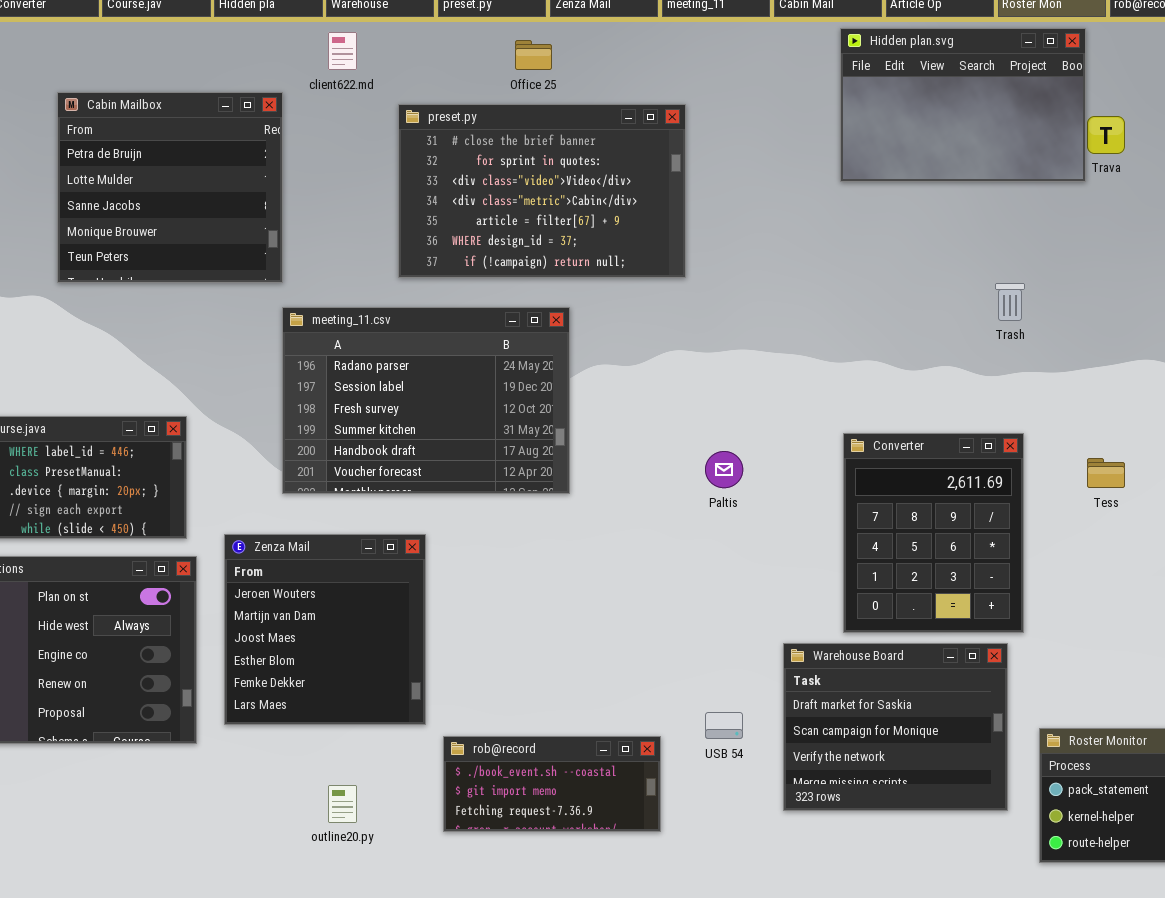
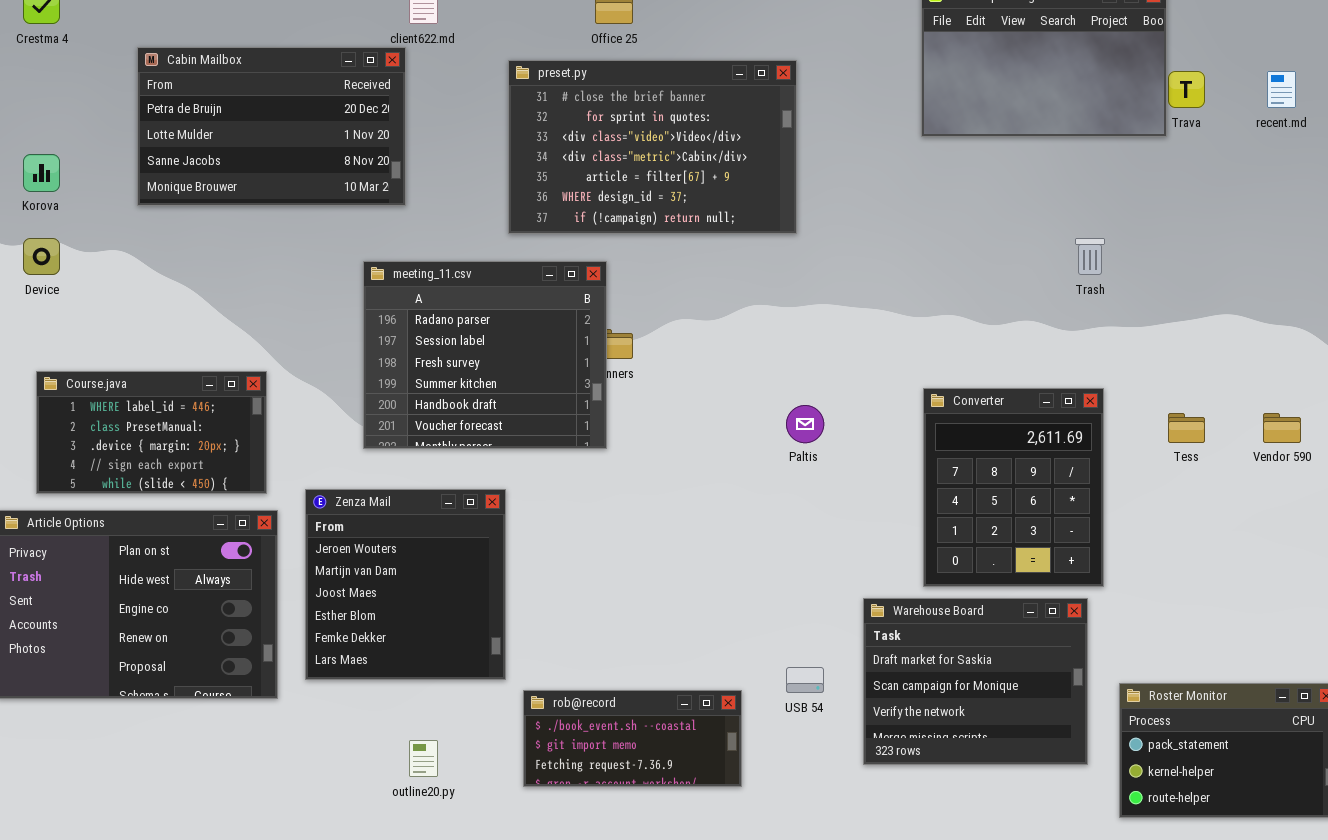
Cabin Mailbox: [57,92,283,283] -> [137,47,406,206], resized
preset.py: [398,104,686,278] -> [508,60,797,234], moved
meeting_11.csv: [282,307,570,494] -> [363,261,607,449], resized

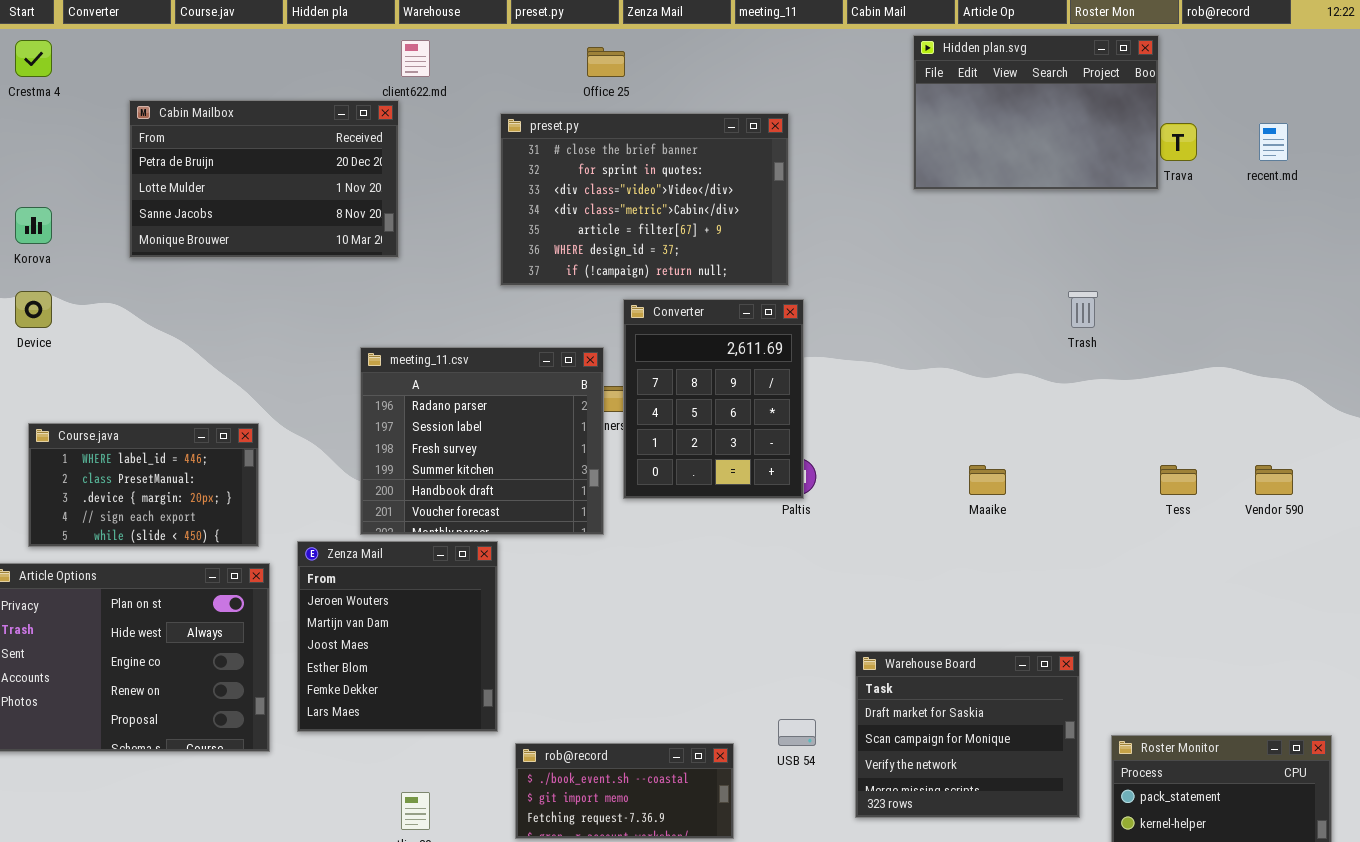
meeting_11.csv: [363,261,607,449] -> [360,347,604,535], moved
Converter: [923,388,1104,587] -> [623,299,804,499], moved

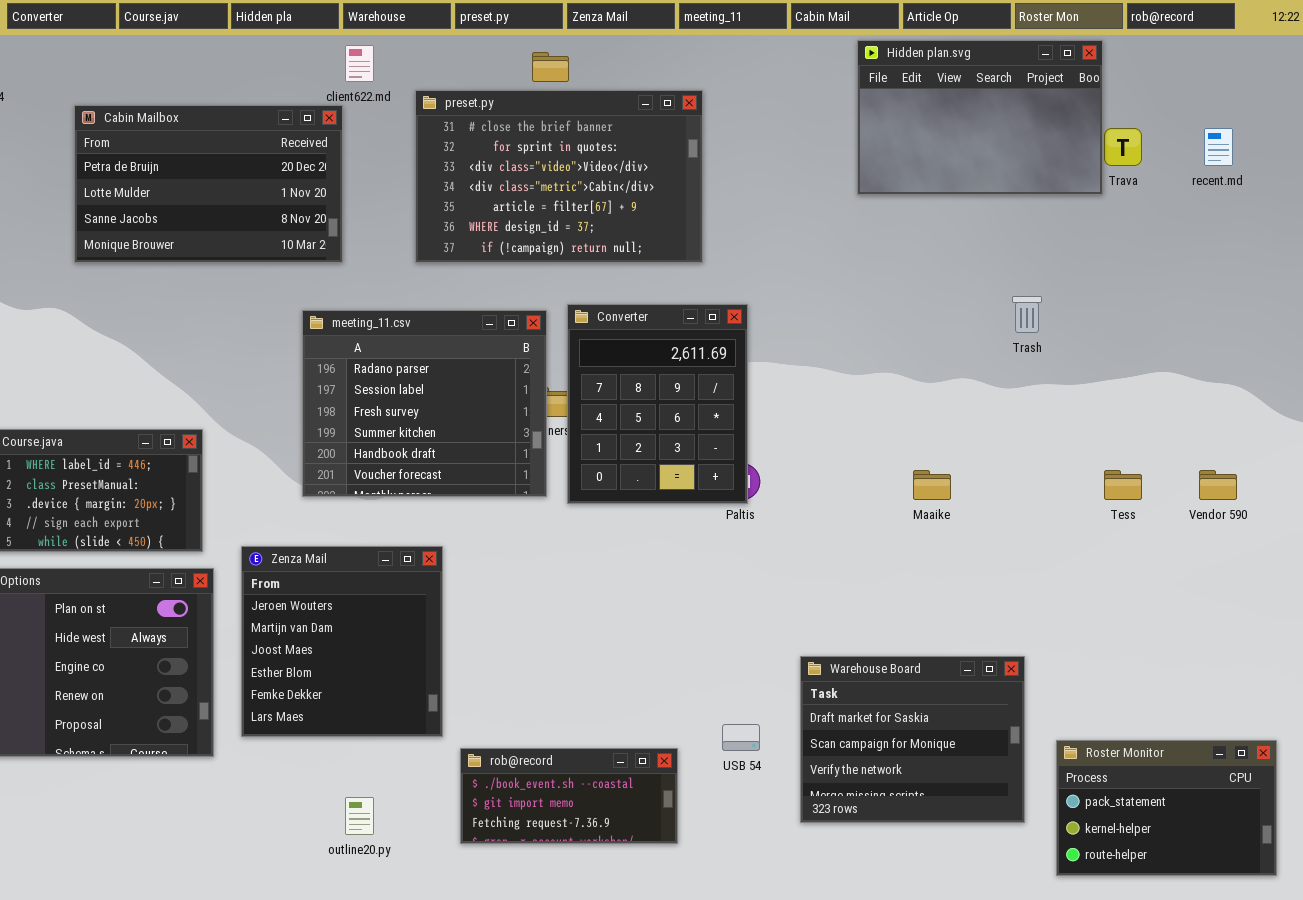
preset.py: [500,113,789,286] -> [415,90,703,263], moved
meeting_11.csv: [360,347,604,535] -> [302,310,547,497], moved

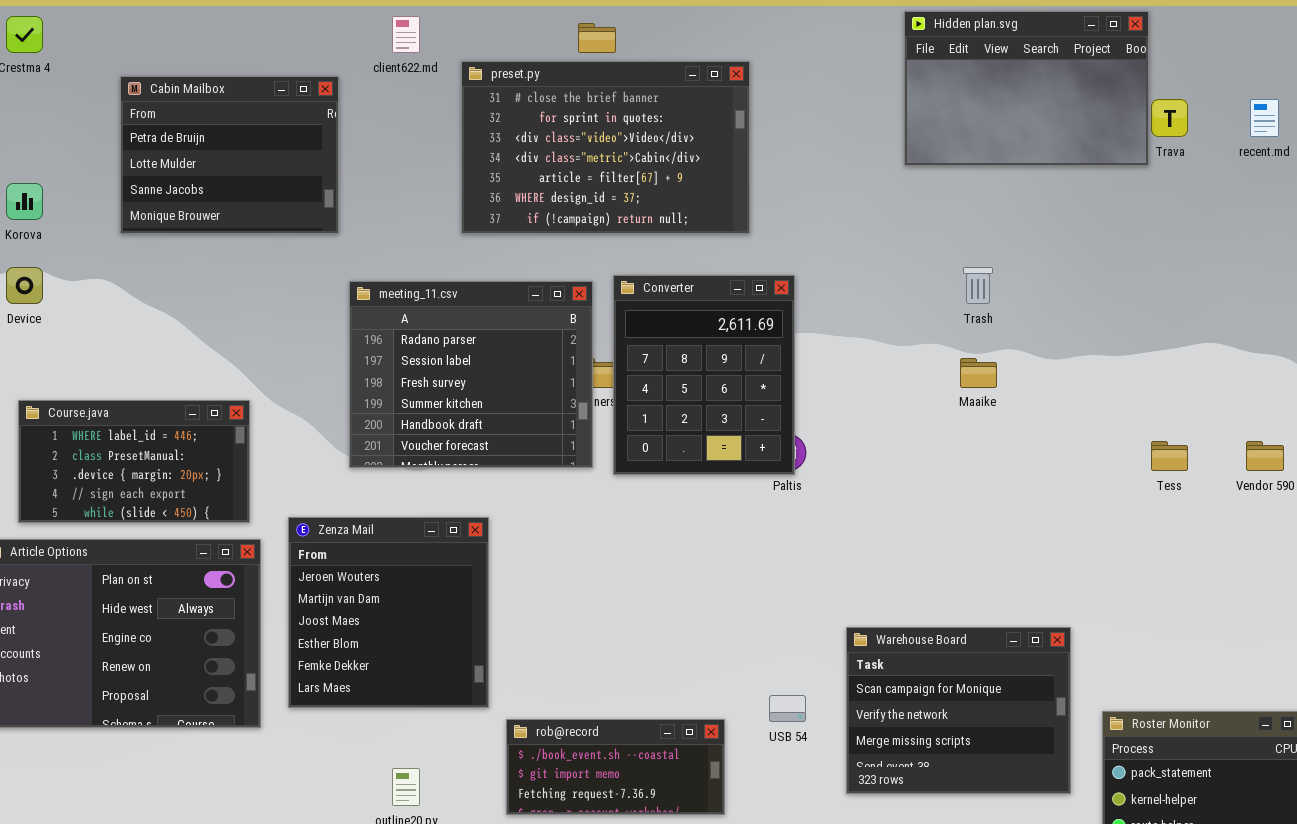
Cabin Mailbox: [74,105,343,263] -> [120,76,339,234], resized
Trash: [1012,296,1042,333] -> [963,267,993,304], moved
Maaike: [913,470,951,500] -> [960,358,997,388], moved
Warehouse Board: [800,656,1025,823] -> [846,627,1071,794], scrolled down 1 row

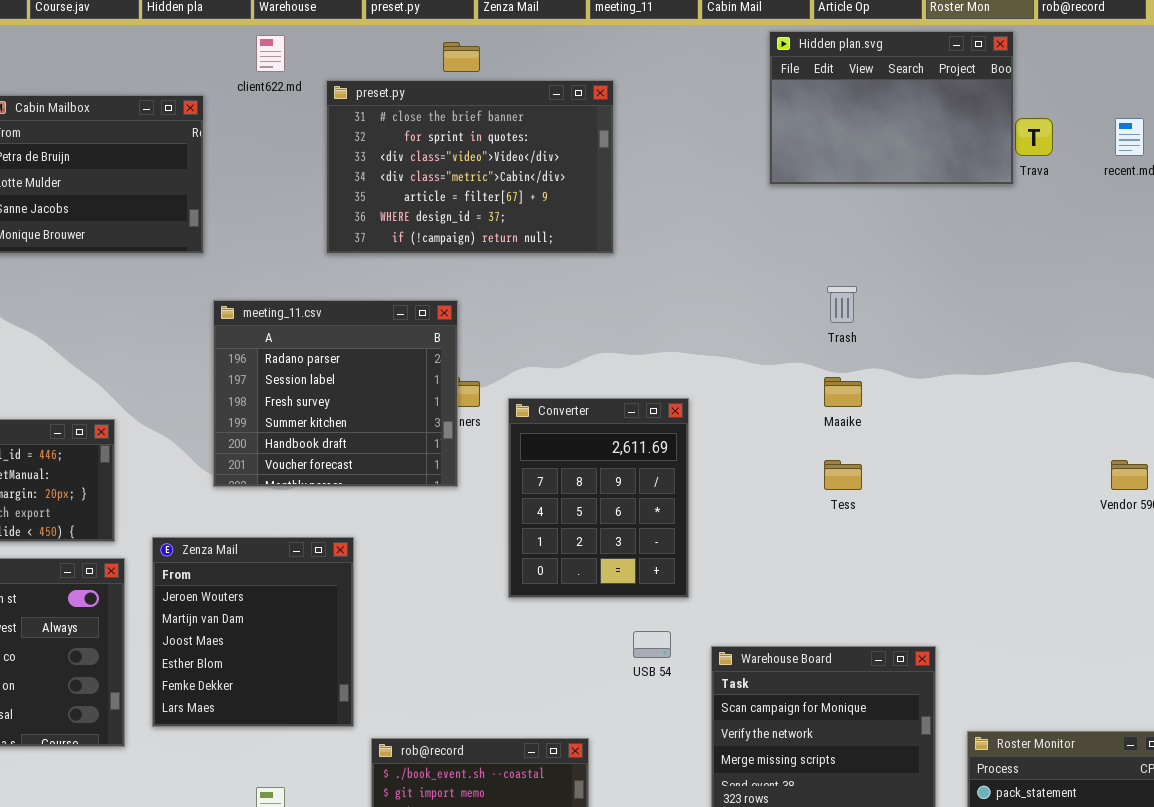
Converter: [613,275,795,475] -> [508,398,689,598], moved
Tess: [1151,441,1188,471] -> [824,460,862,490], moved
USB 54: [769,695,806,722] -> [633,631,671,658], moved

